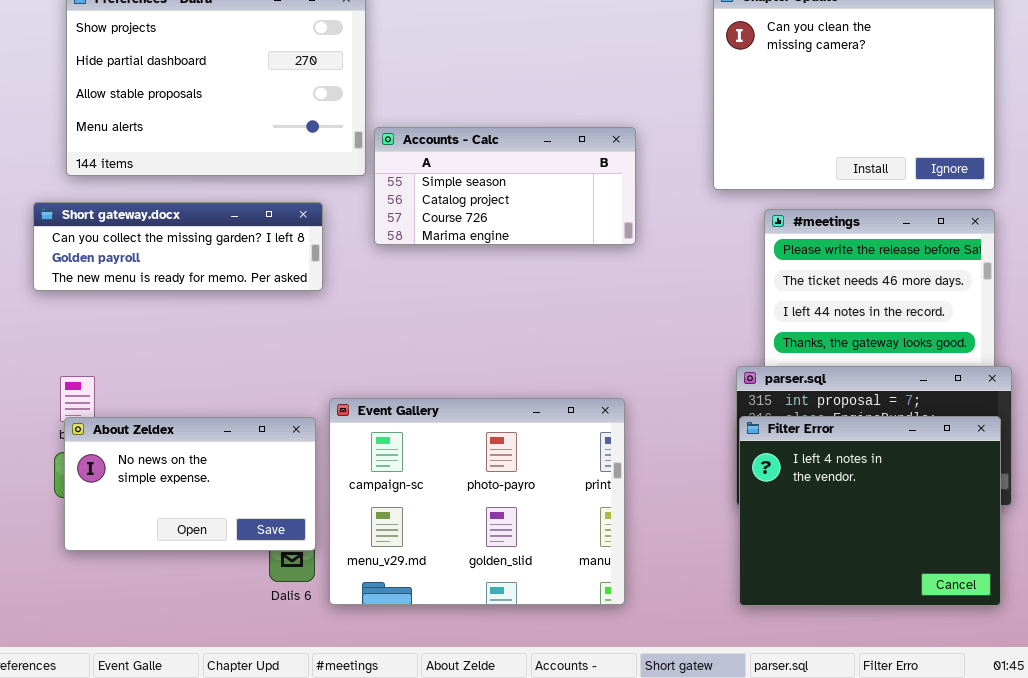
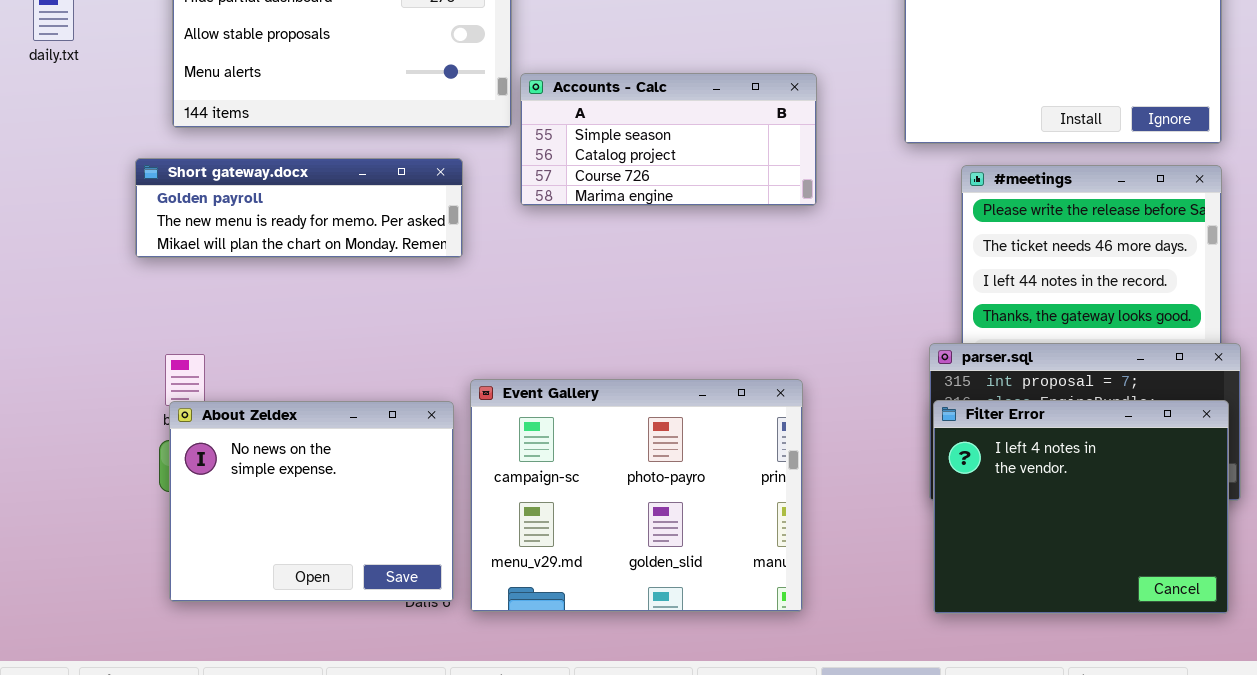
Short gateway.docx: [33,202,323,291] -> [135,158,463,258], scrolled down 1 row
About Zeldex: [64,417,316,551] -> [169,401,454,602], resized

